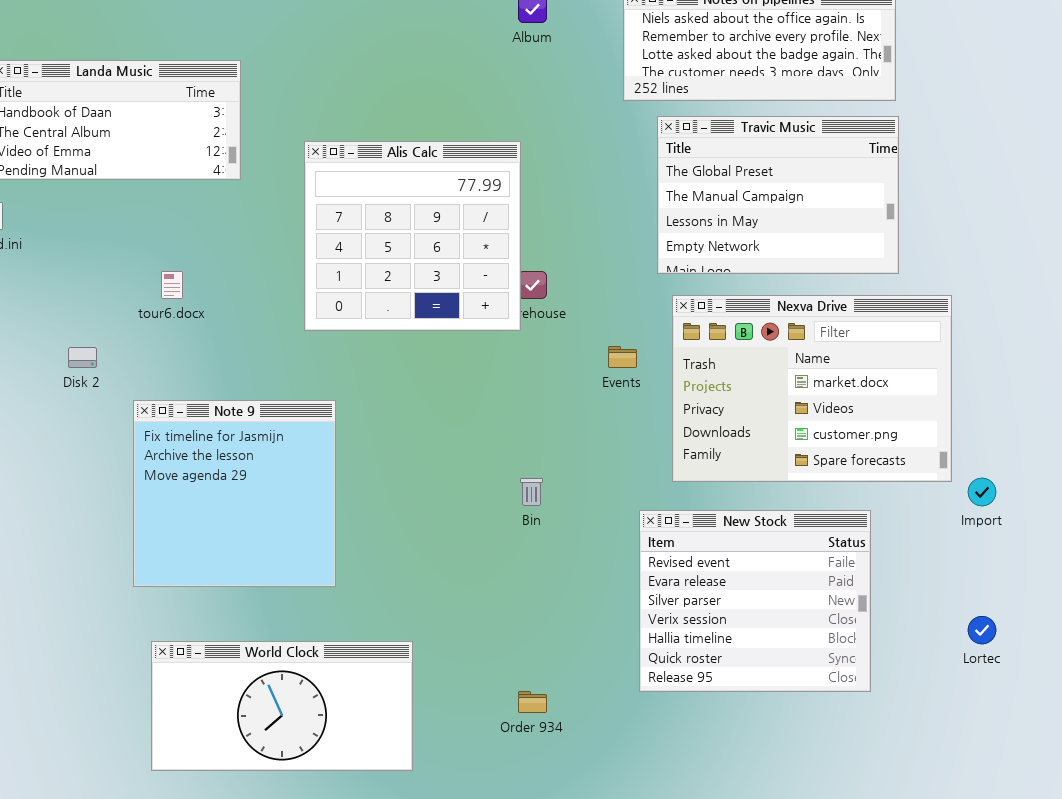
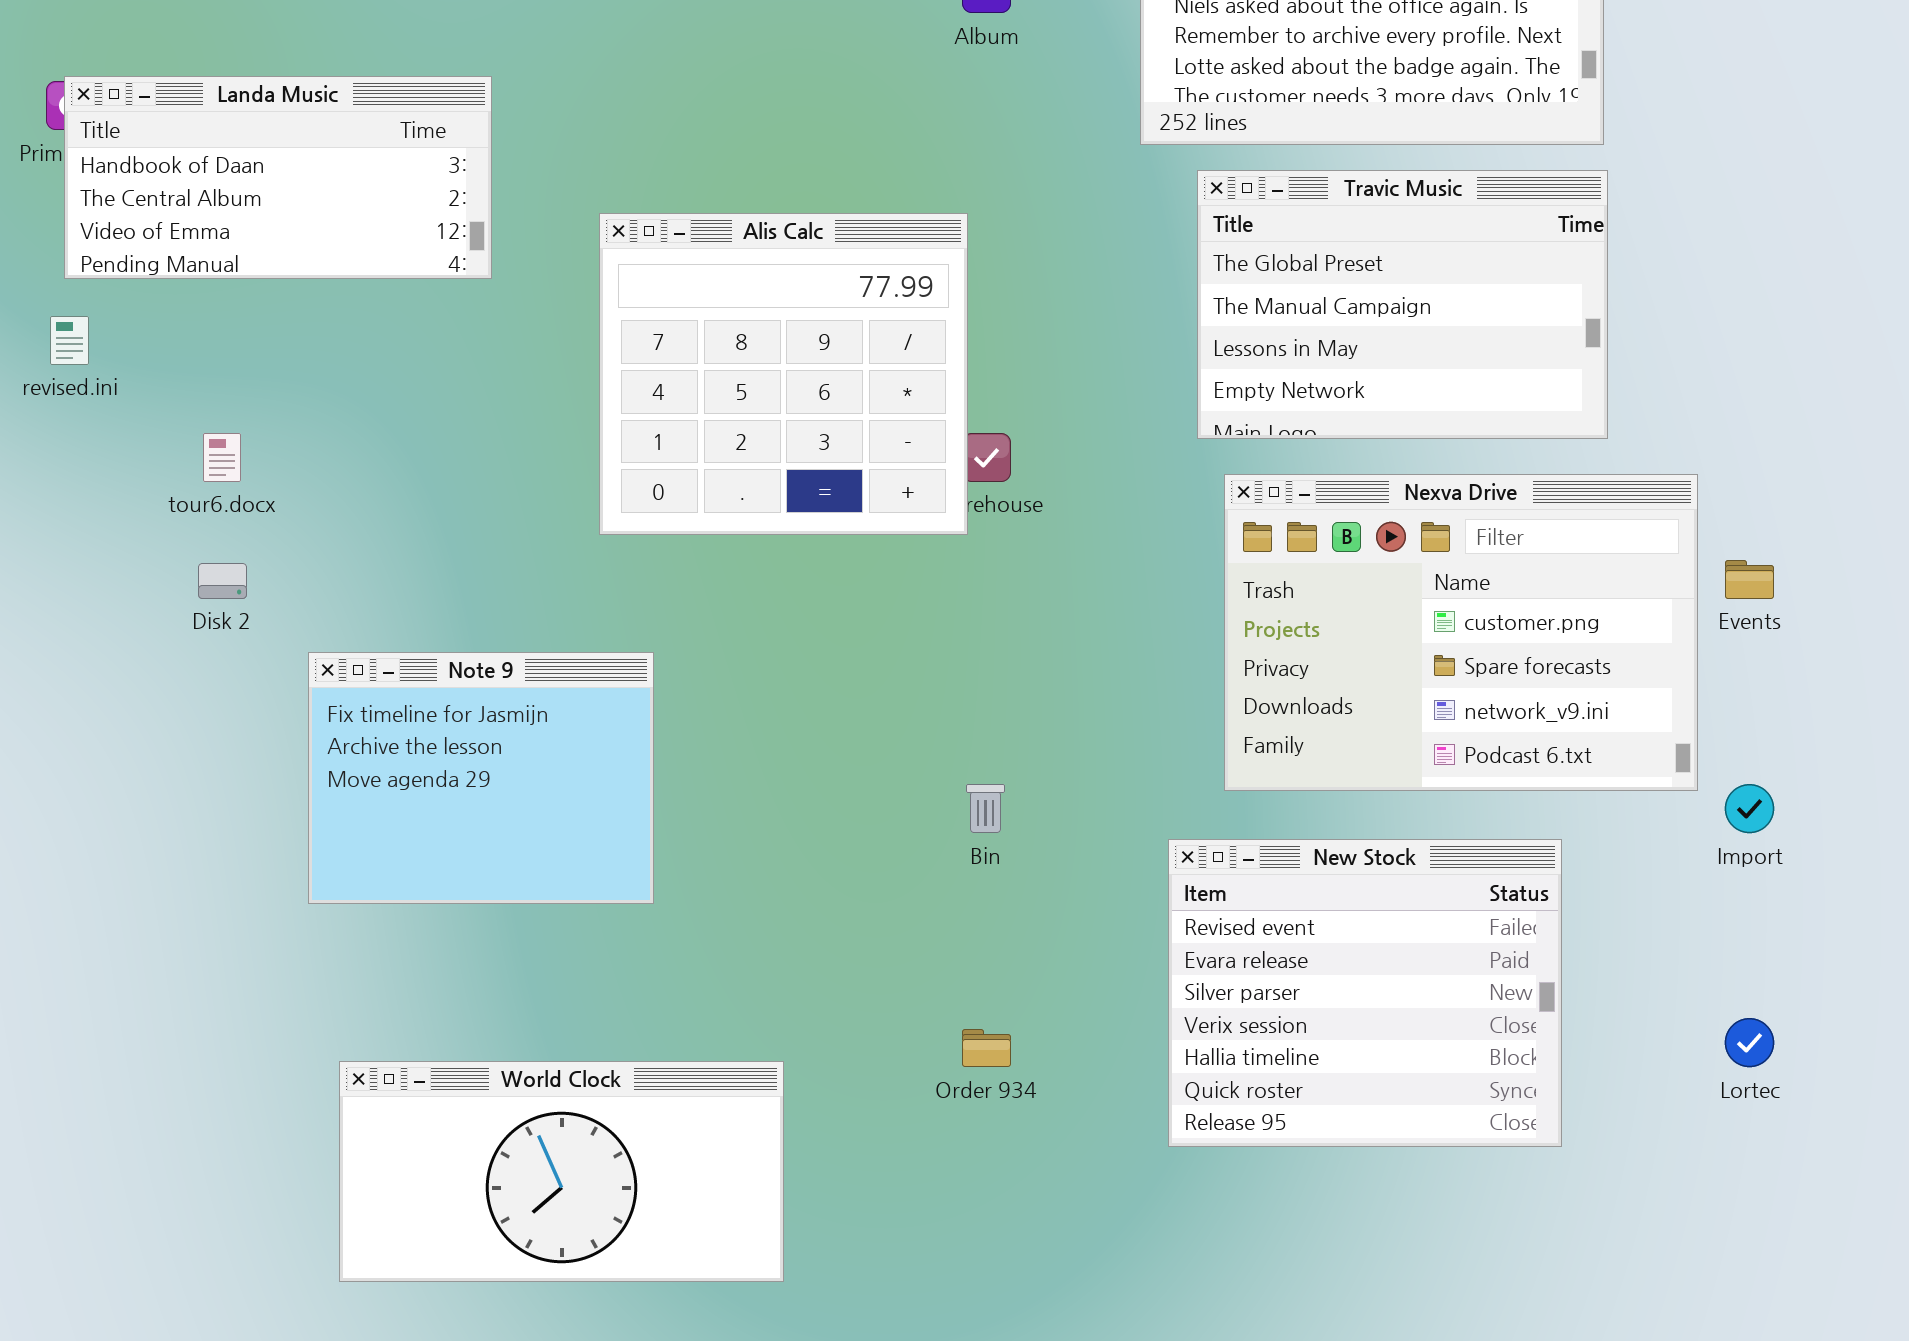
tour6.docx: [161,271,183,299] -> [203,433,241,482], moved
Nexva Drive: [672,295,952,482] -> [1224,474,1698,791], scrolled down 2 rows
Events: [608,346,637,368] -> [1725,560,1774,599], moved
Note 9: [133,400,336,587] -> [308,652,654,904], resized
Order 934: [518,691,547,713] -> [962,1029,1011,1067], moved

